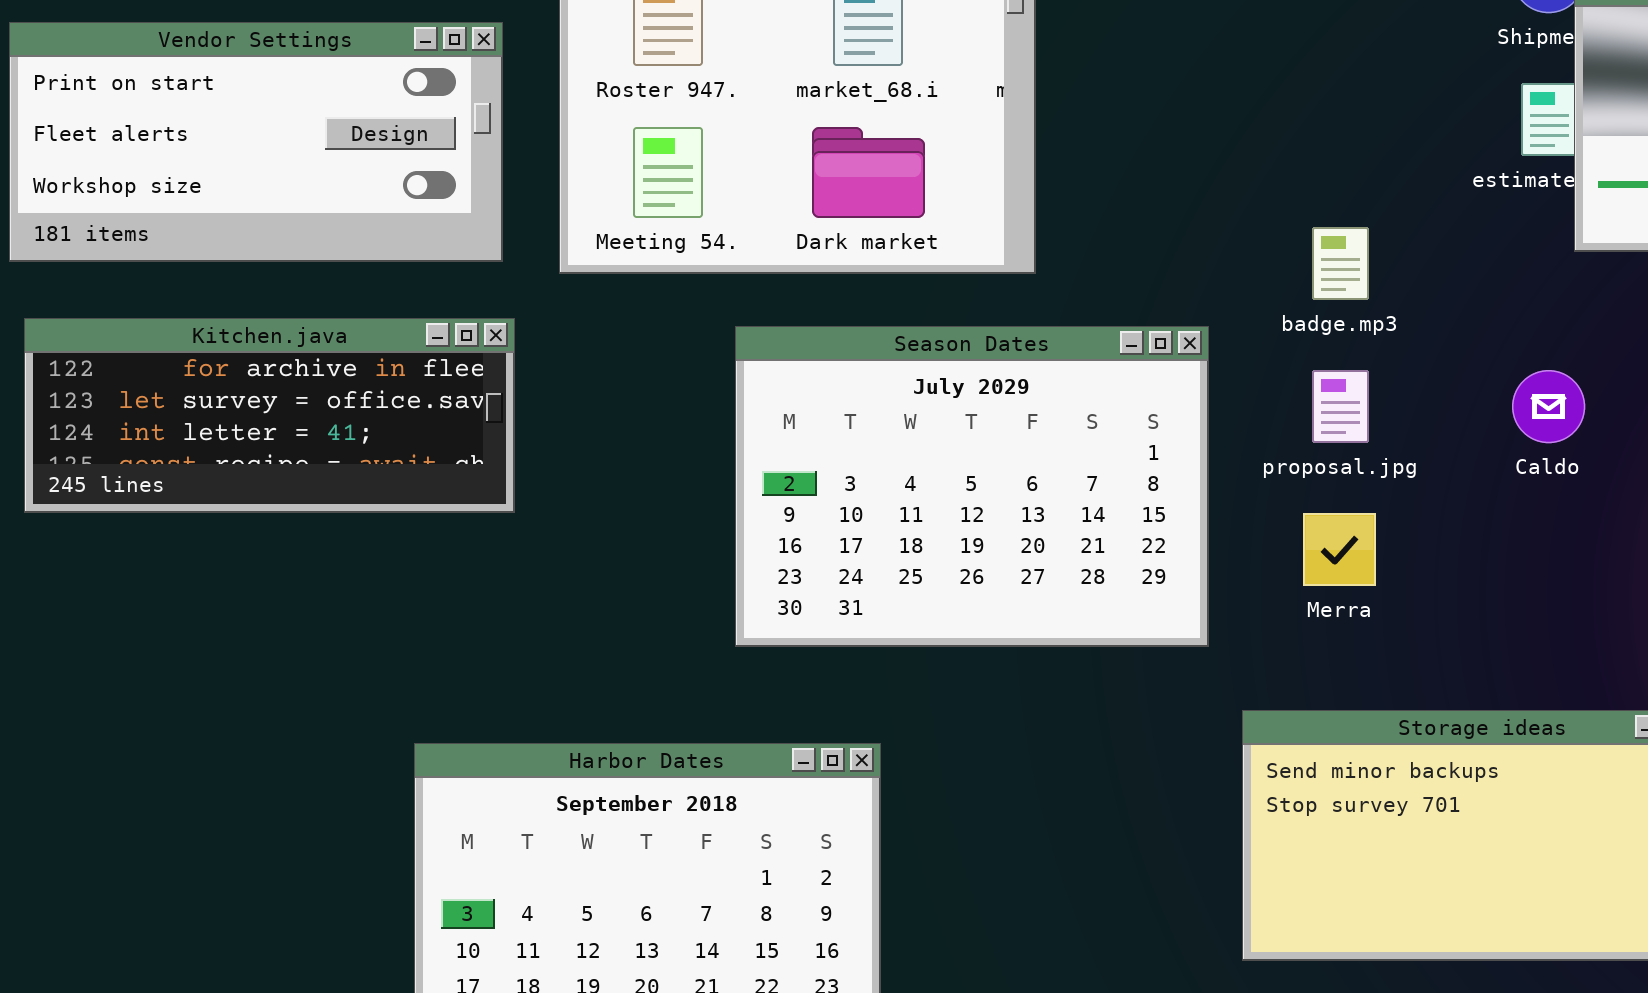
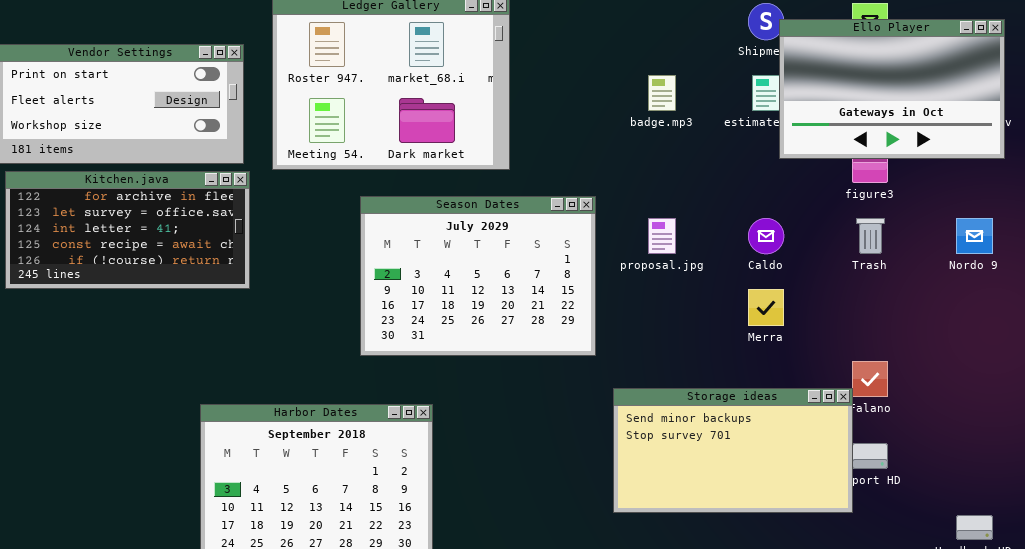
badge.mp3: [1312,227,1369,300] -> [648,75,676,111], moved
Kitchen.java: [24,318,515,513] -> [5,171,250,289], resized
Merra: [1303,513,1376,586] -> [748,289,784,326], moved

